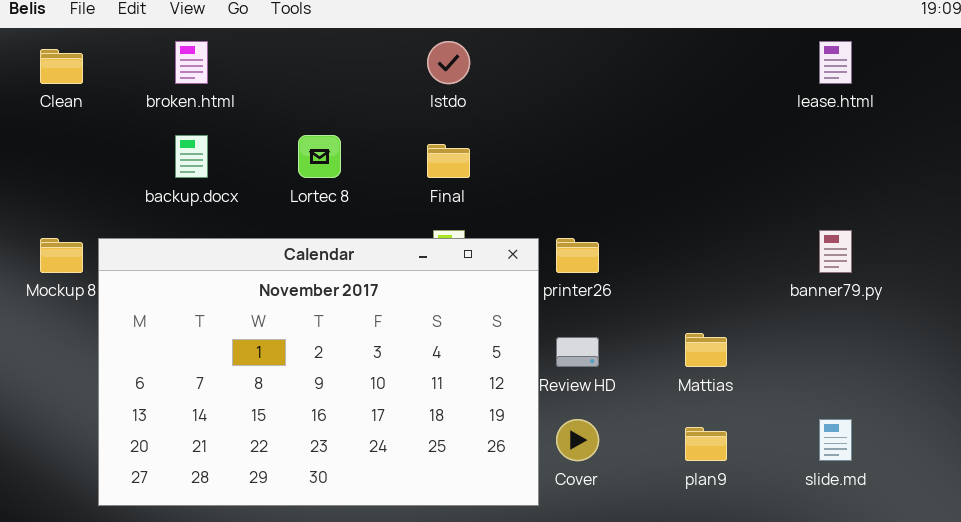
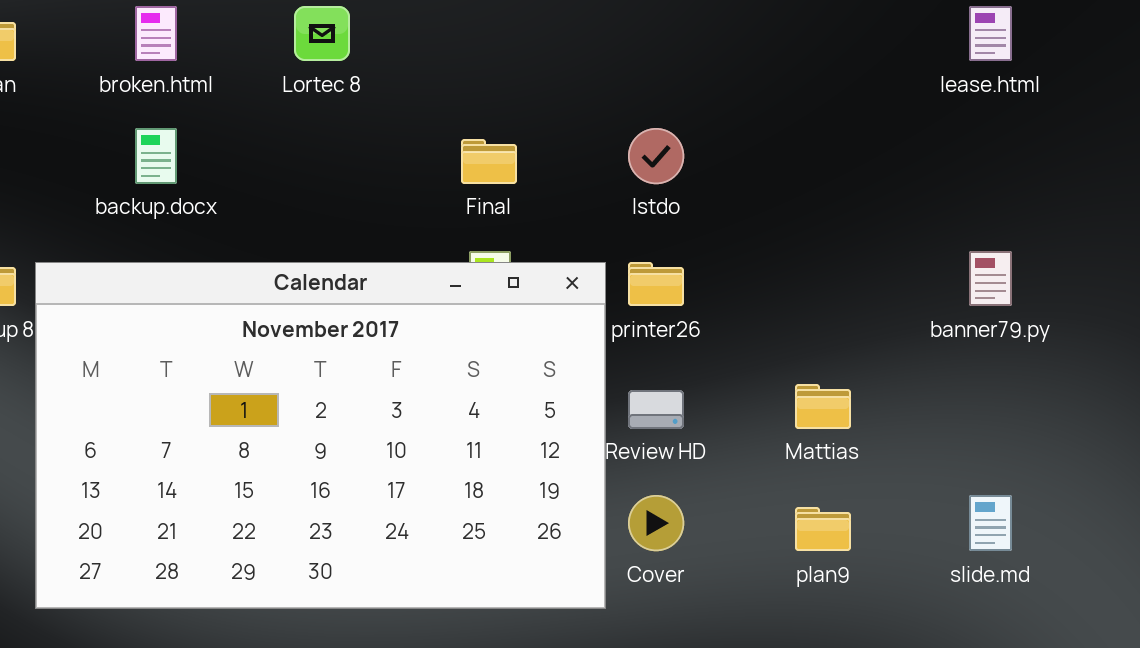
Istdo: [427,41,470,84] -> [628,128,684,184], moved
Lortec 8: [298,135,341,178] -> [294,6,350,61], moved

